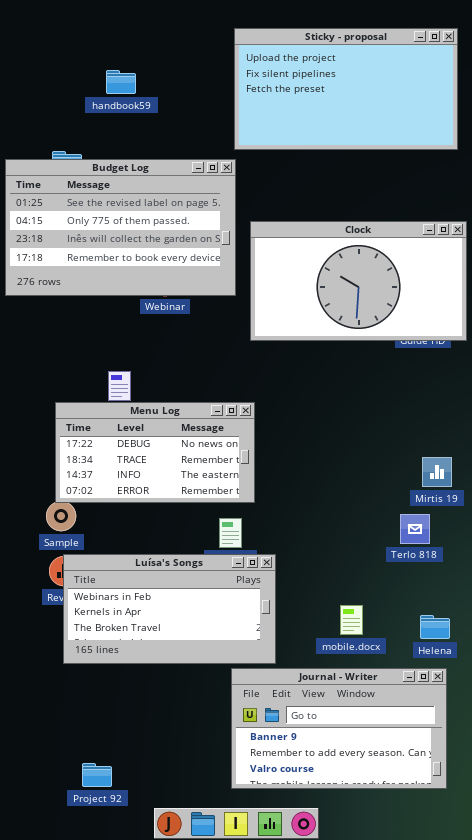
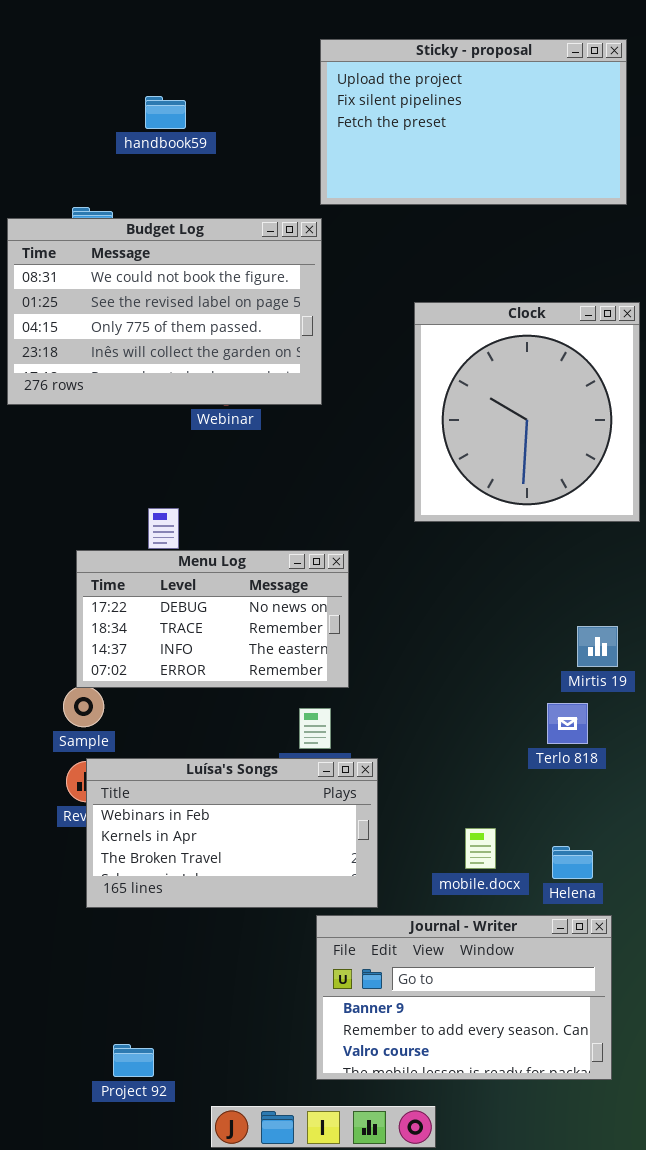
Budget Log: [5,159,236,296] -> [7,218,322,405], scrolled up 1 row
Clock: [250,221,467,341] -> [414,302,640,522], resized
Helena: [420,615,450,639] -> [552,846,593,879], moved

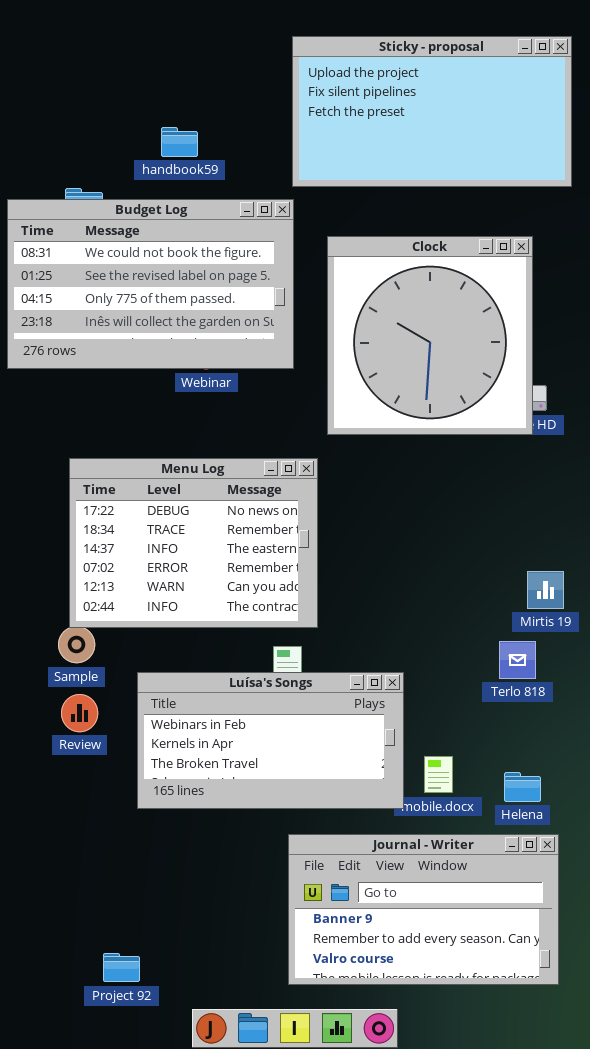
handbook59: [145,96,186,129] -> [161,127,198,157], moved
Clock: [414,302,640,522] -> [327,236,533,435], moved
Menu Log: [76,550,349,688] -> [69,458,318,628], resized
Luísa's Songs: [86,758,378,908] -> [137,672,404,809], moved

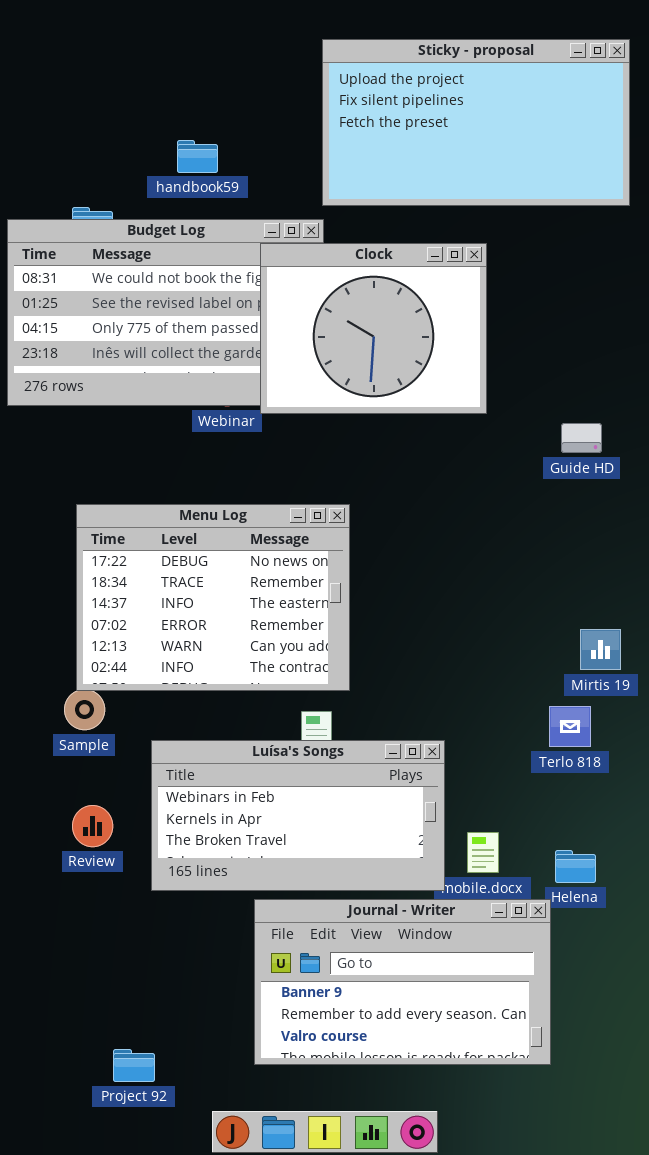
Clock: [327,236,533,435] -> [260,243,487,414], moved, resized
Review: [61,694,98,732] -> [72,805,113,847], moved
Journal - Writer: [288,834,559,985] -> [254,899,551,1065], moved

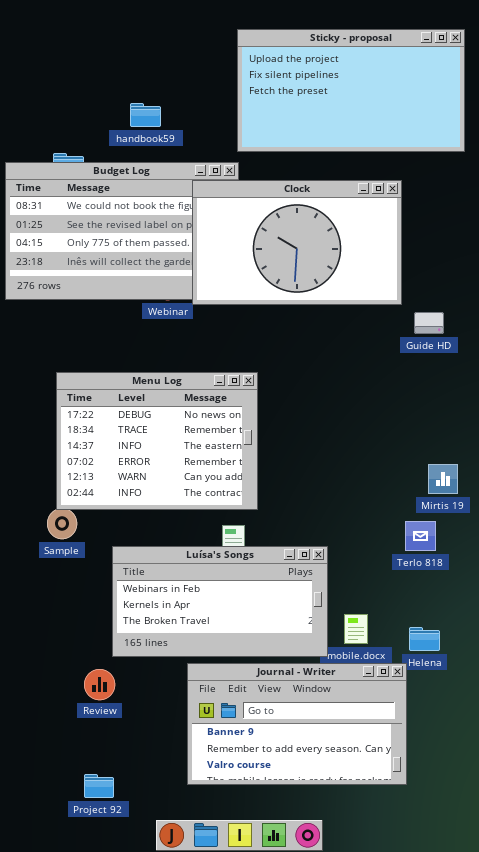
Clock: [260,243,487,414] -> [192,180,402,305], resized
Review: [72,805,113,847] -> [84,669,115,700], moved

